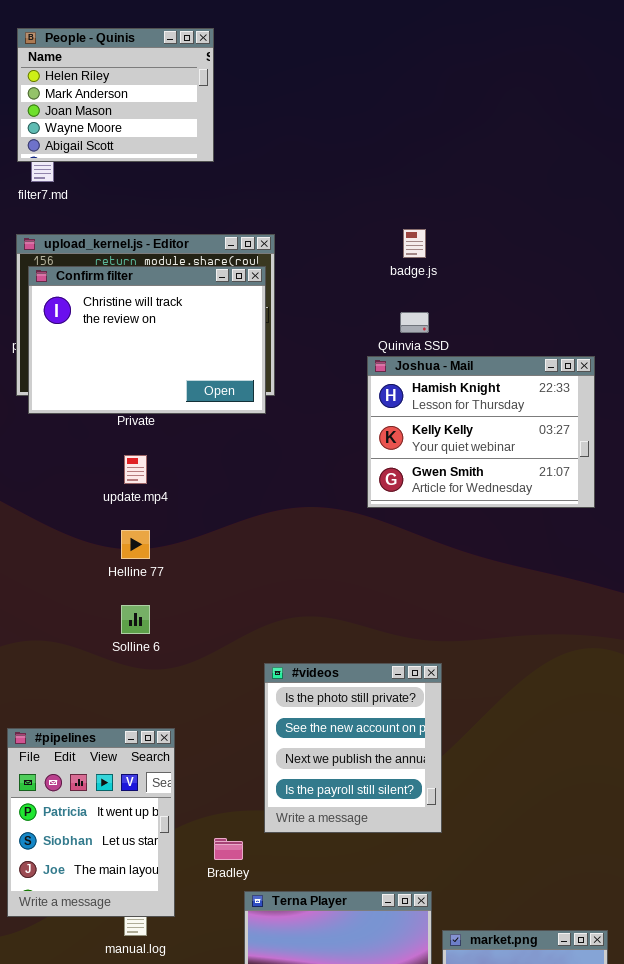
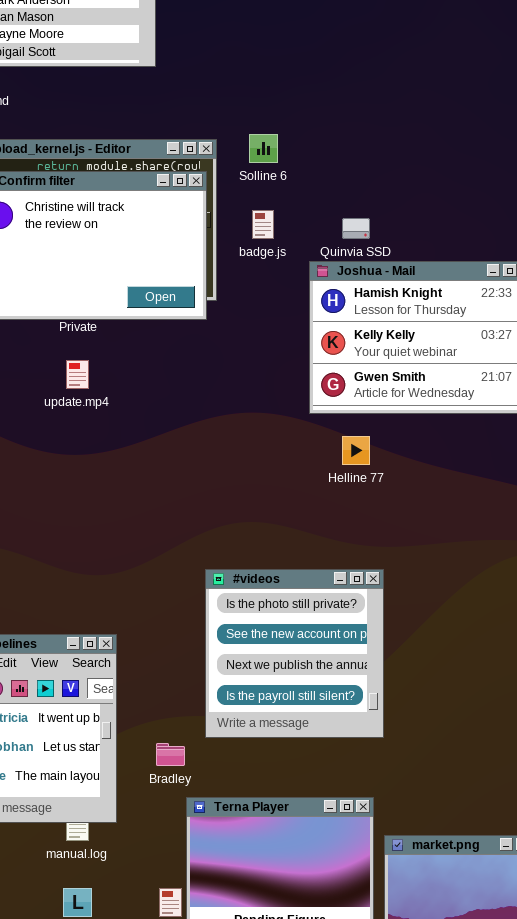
badge.js: [403,229,426,258] -> [252,210,274,239], moved
Helline 77: [121,530,150,559] -> [342,436,370,465], moved
Solline 6: [121,605,150,634] -> [249,134,278,163], moved

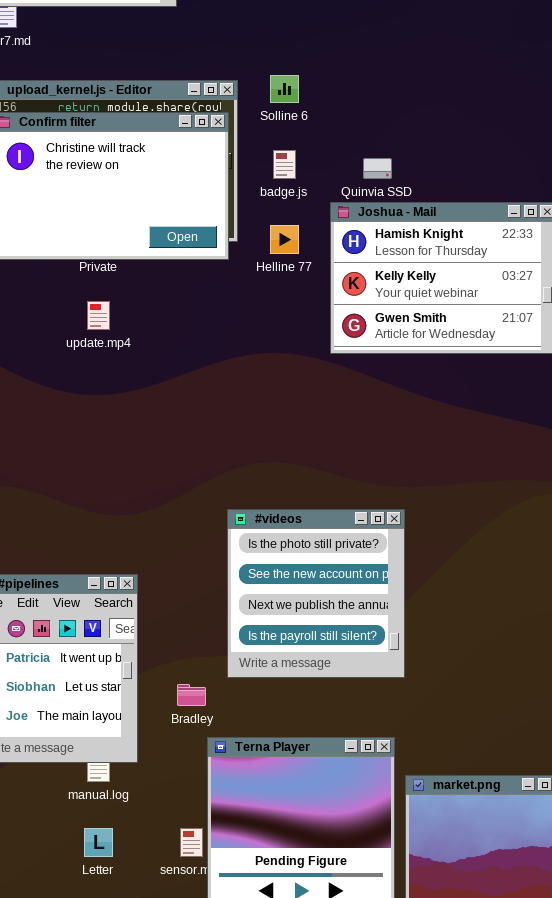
Helline 77: [342,436,370,465] -> [270,225,299,254], moved

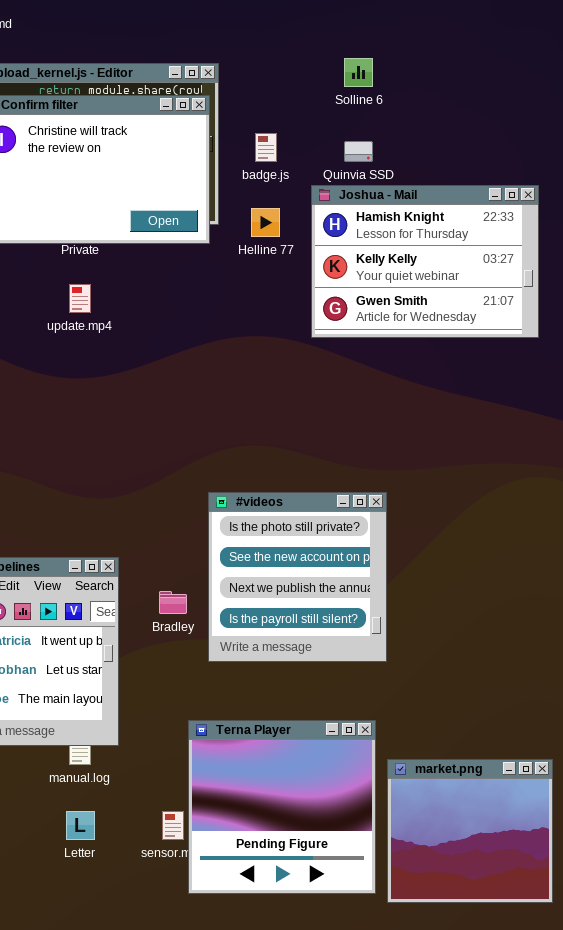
Solline 6: [270,75,299,103] -> [344,58,373,87], moved
Bradley: [177,684,206,706] -> [159,591,187,614], moved

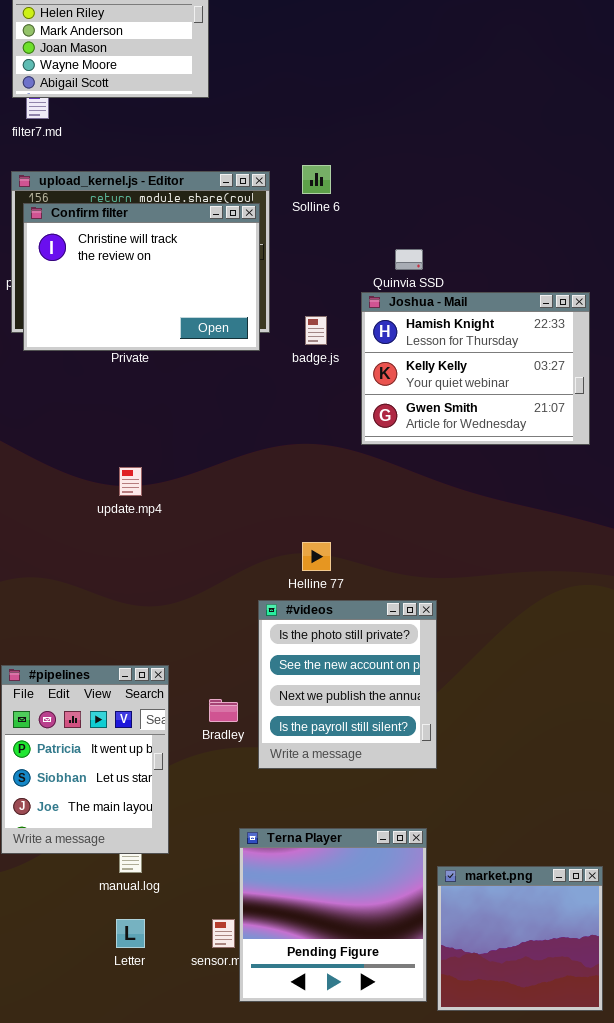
Solline 6: [344,58,373,87] -> [302,165,331,194], moved
badge.js: [255,133,277,162] -> [305,316,327,345], moved
Helline 77: [251,208,280,237] -> [302,542,331,571], moved
update.mp4: [69,284,91,313] -> [119,467,142,496], moved

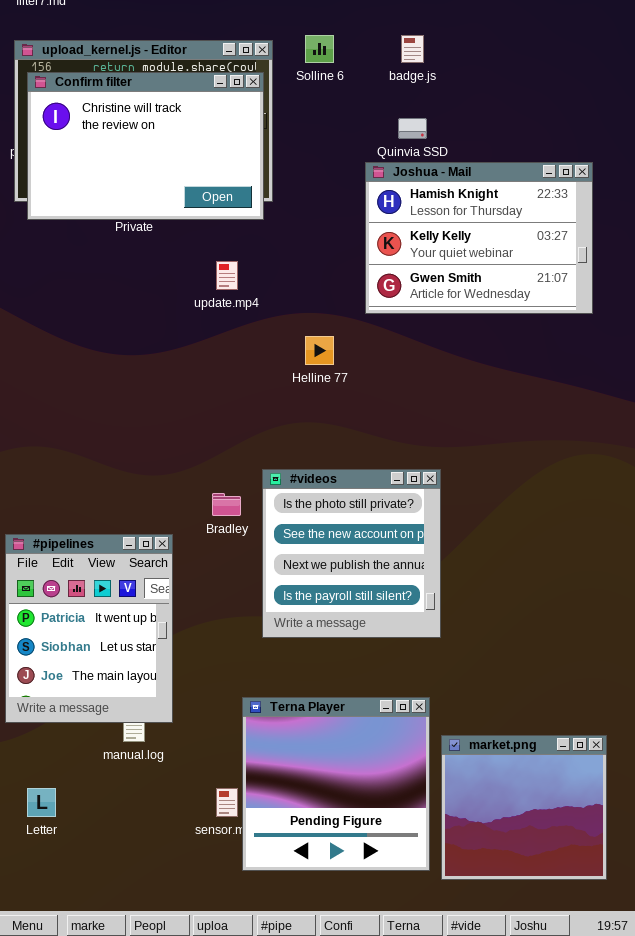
badge.js: [305,316,327,345] -> [401,35,424,63], moved
update.mp4: [119,467,142,496] -> [216,261,238,290], moved
Helline 77: [302,542,331,571] -> [305,336,334,365], moved
Bradley: [209,699,238,722] -> [212,493,241,516], moved
Letter: [116,919,145,948] -> [27,788,56,817], moved

